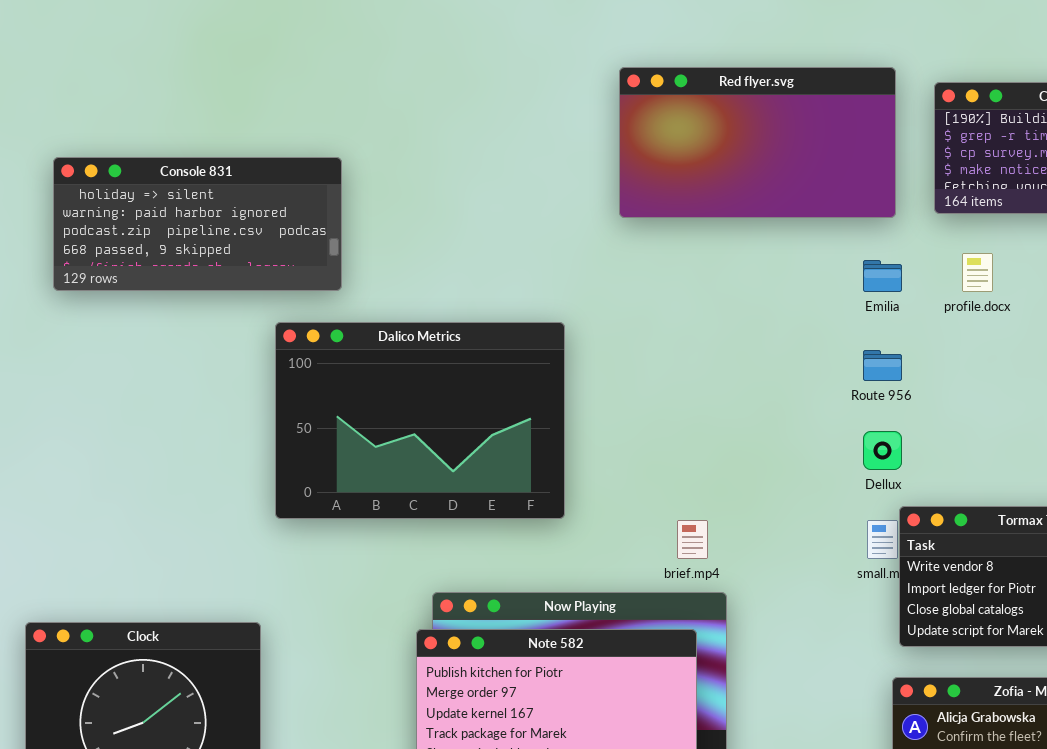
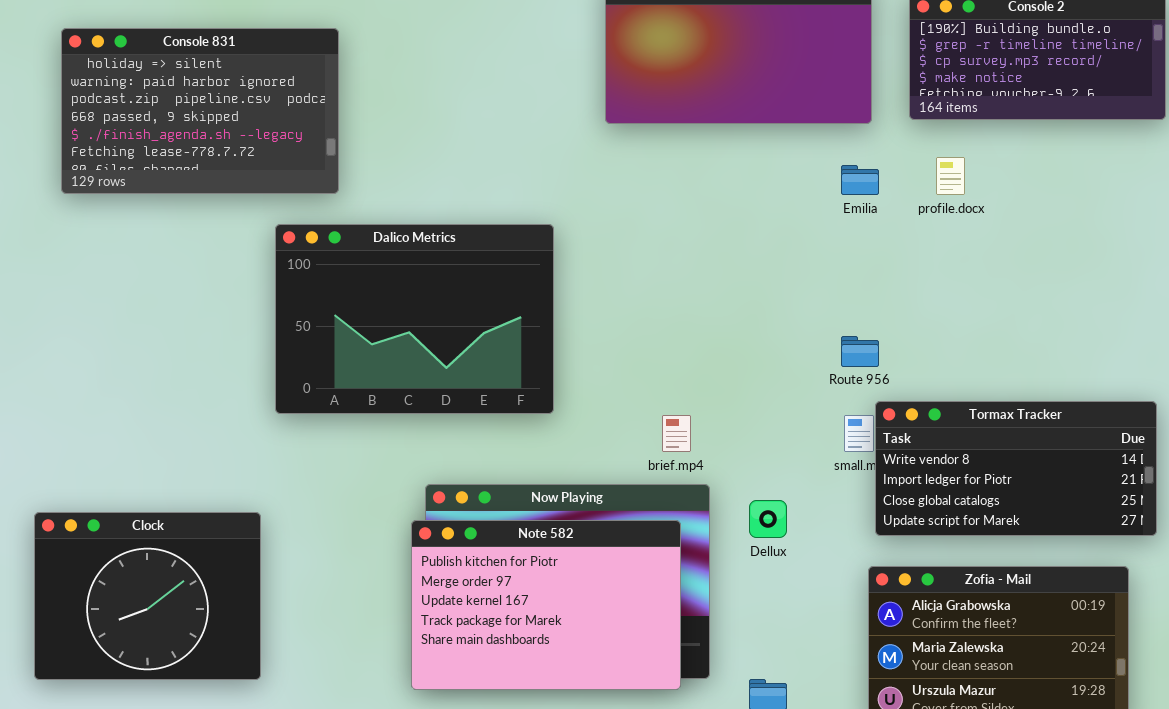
Console 831: [53,157,342,291] -> [61,28,339,194], resized
Route 956: [863,350,902,381] -> [841,336,879,367], moved
Dellux: [863,431,902,470] -> [749,500,787,538], moved

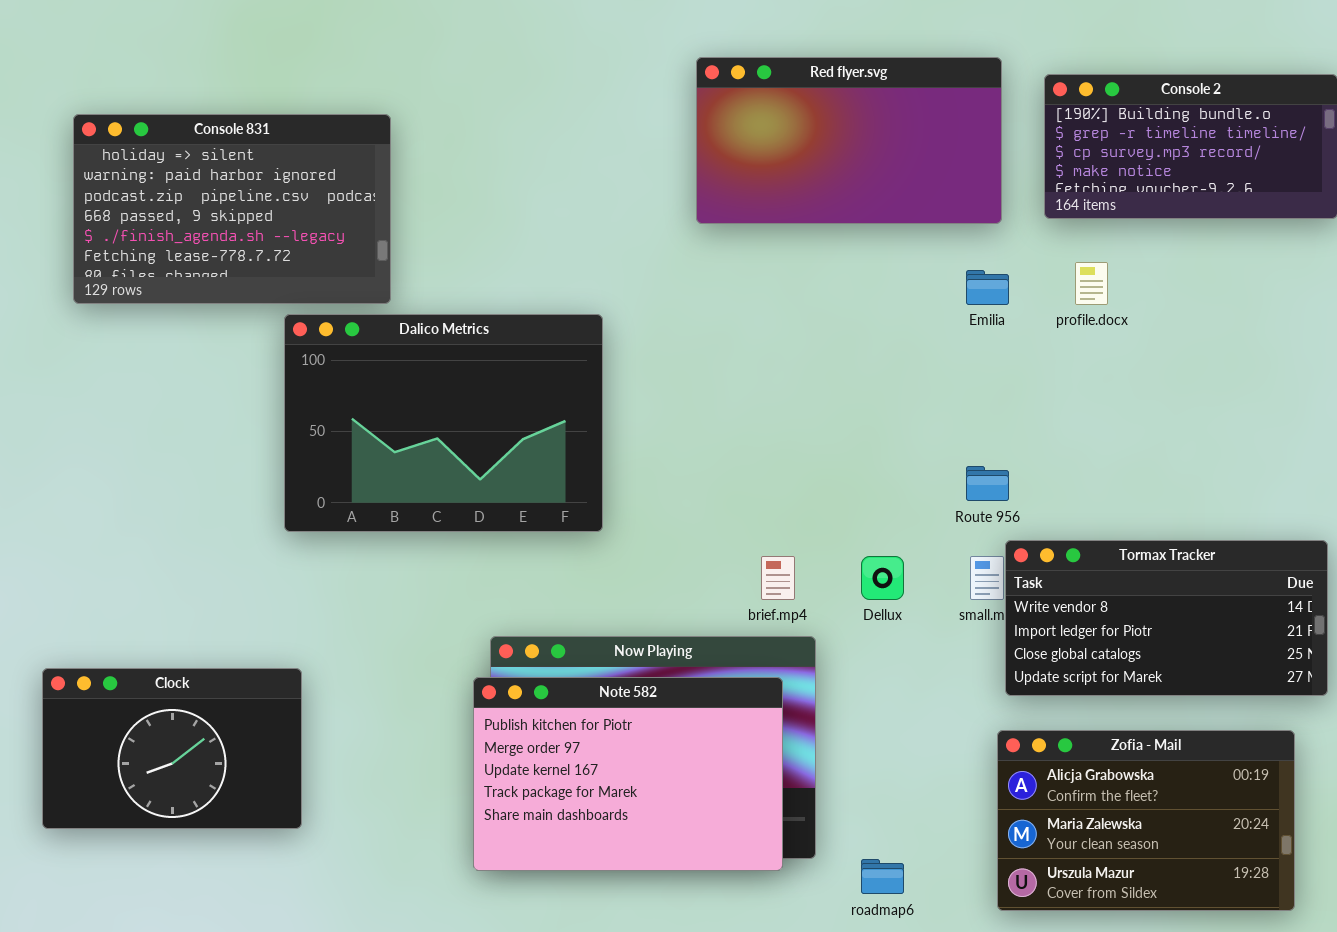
Dalico Metrics: [275,224,554,414] -> [284,314,603,532], moved
Dellux: [749,500,787,538] -> [861,556,904,600], moved
Clock: [34,512,261,680] -> [42,668,302,829], resized

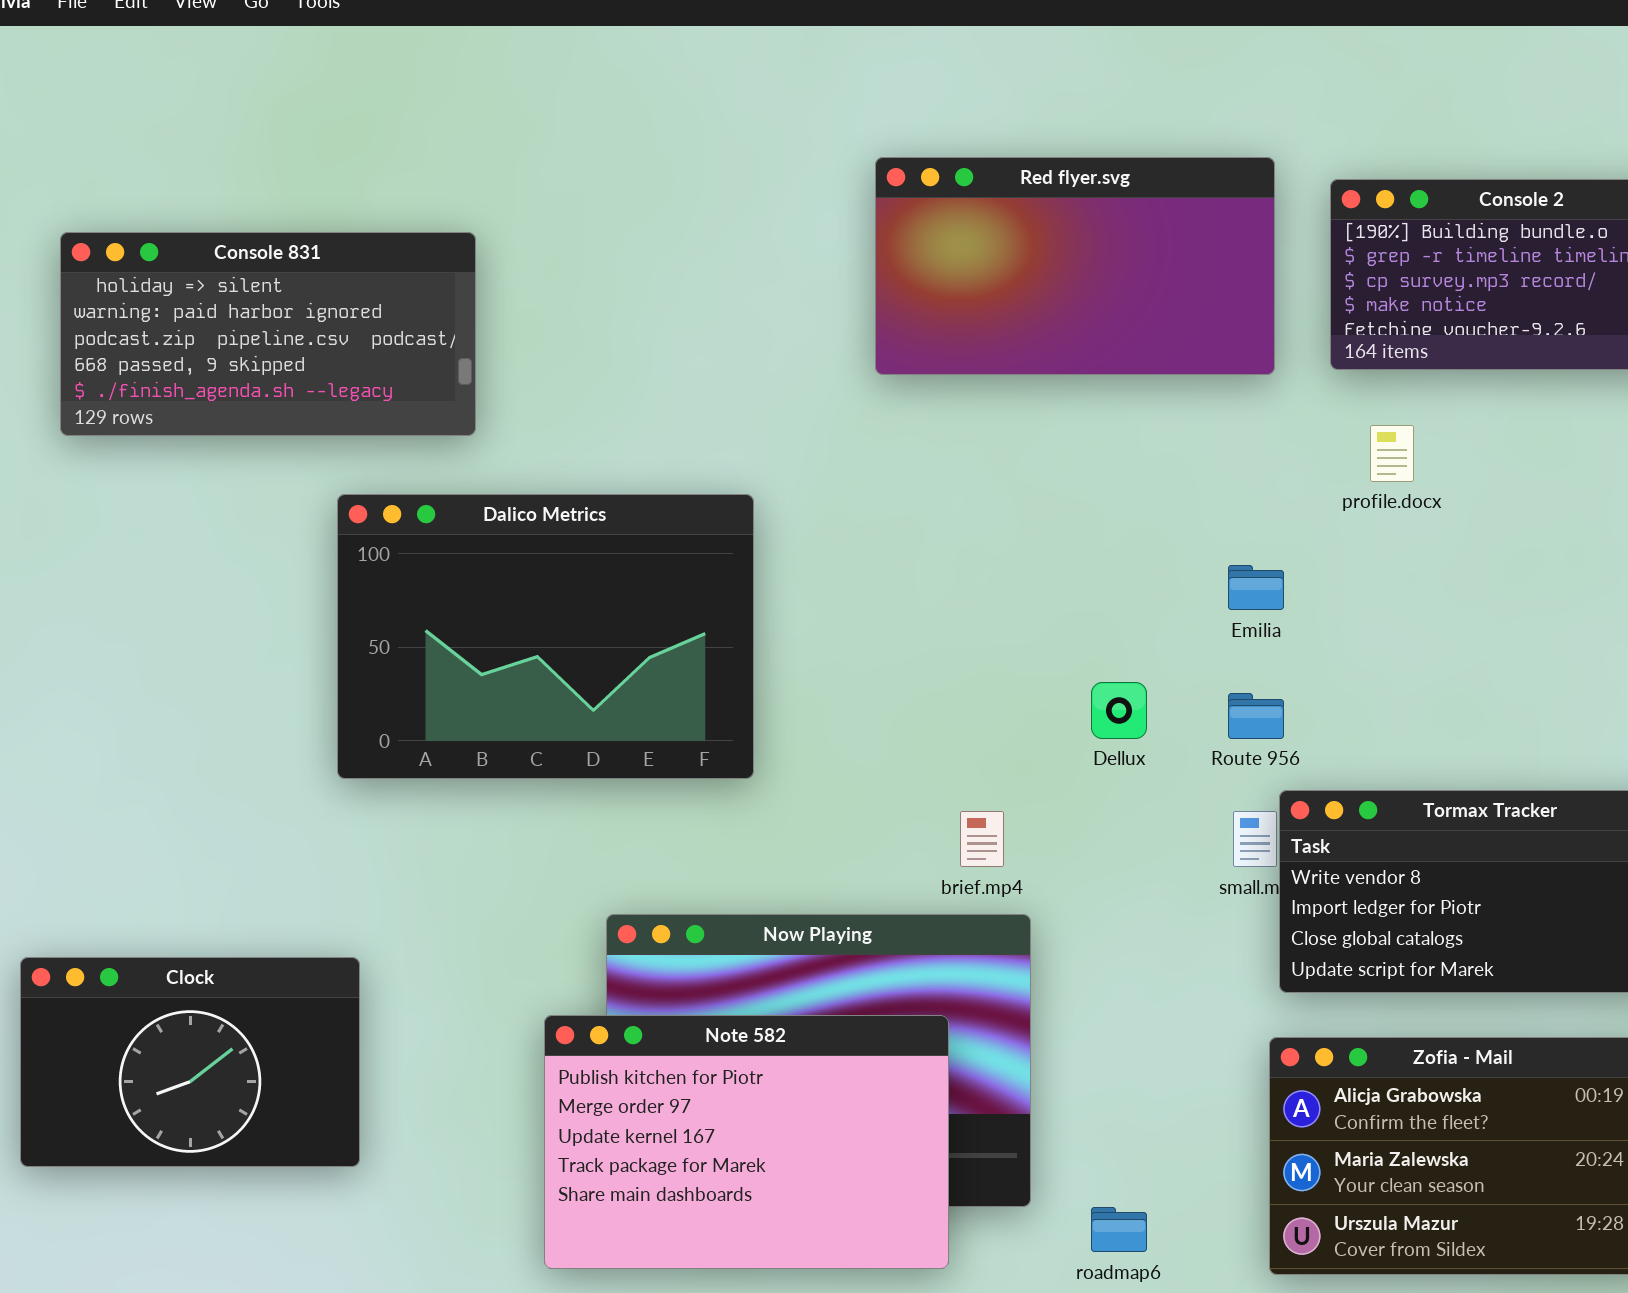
Console 831: [73,114,391,304] -> [60,232,476,436], resized
Emilia: [966,270,1009,305] -> [1228,565,1284,610], moved
Dellux: [861,556,904,600] -> [1091,682,1147,739], moved
Note 582: [473,677,783,871] -> [544,1015,949,1269], moved

